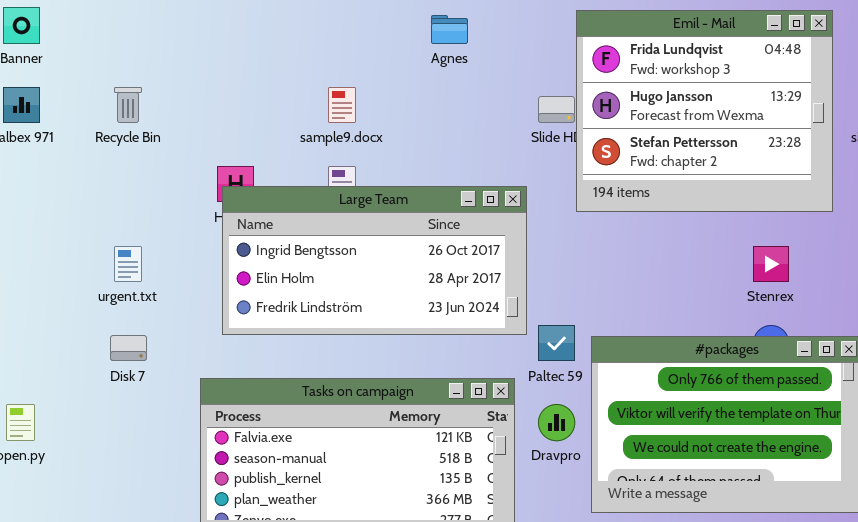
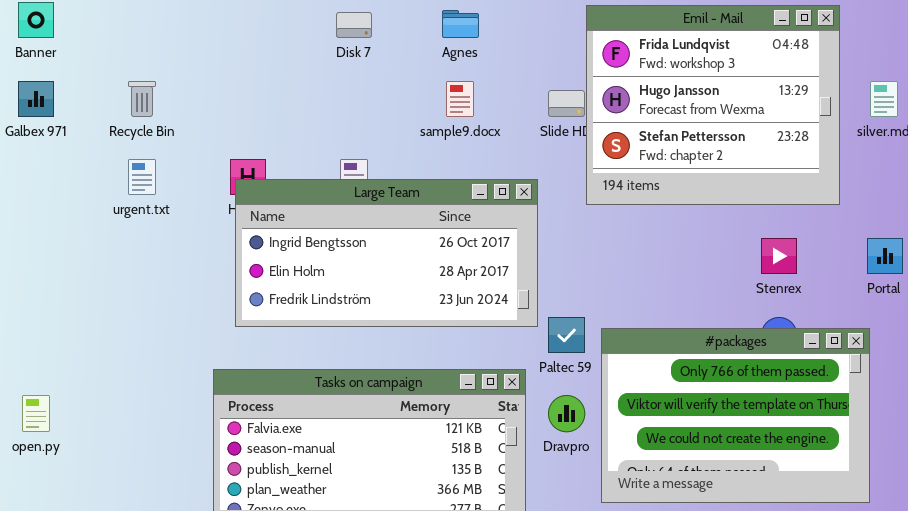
sample9.docx: [328,87,356,123] -> [446,81,474,117], moved
urgent.txt: [114,246,142,282] -> [128,159,156,195], moved
Disk 7: [110,335,147,361] -> [336,12,372,38], moved

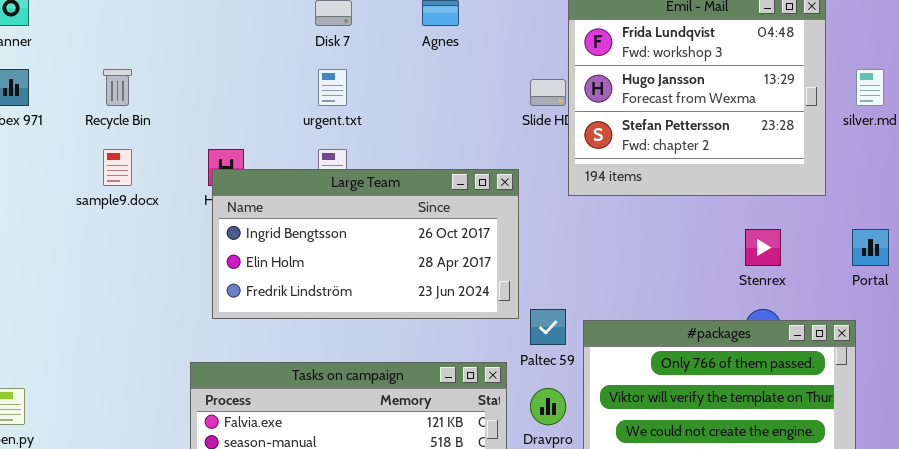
sample9.docx: [446,81,474,117] -> [103,149,132,186], moved
urgent.txt: [128,159,156,195] -> [318,69,347,106], moved

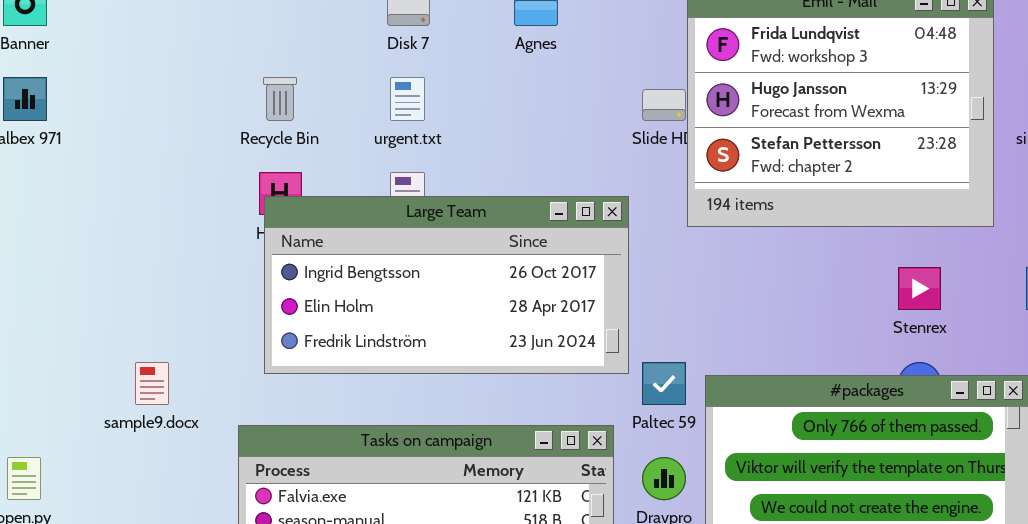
Recycle Bin: [103,69,132,106] -> [263,77,297,121], moved
sample9.docx: [103,149,132,186] -> [135,362,169,405], moved

